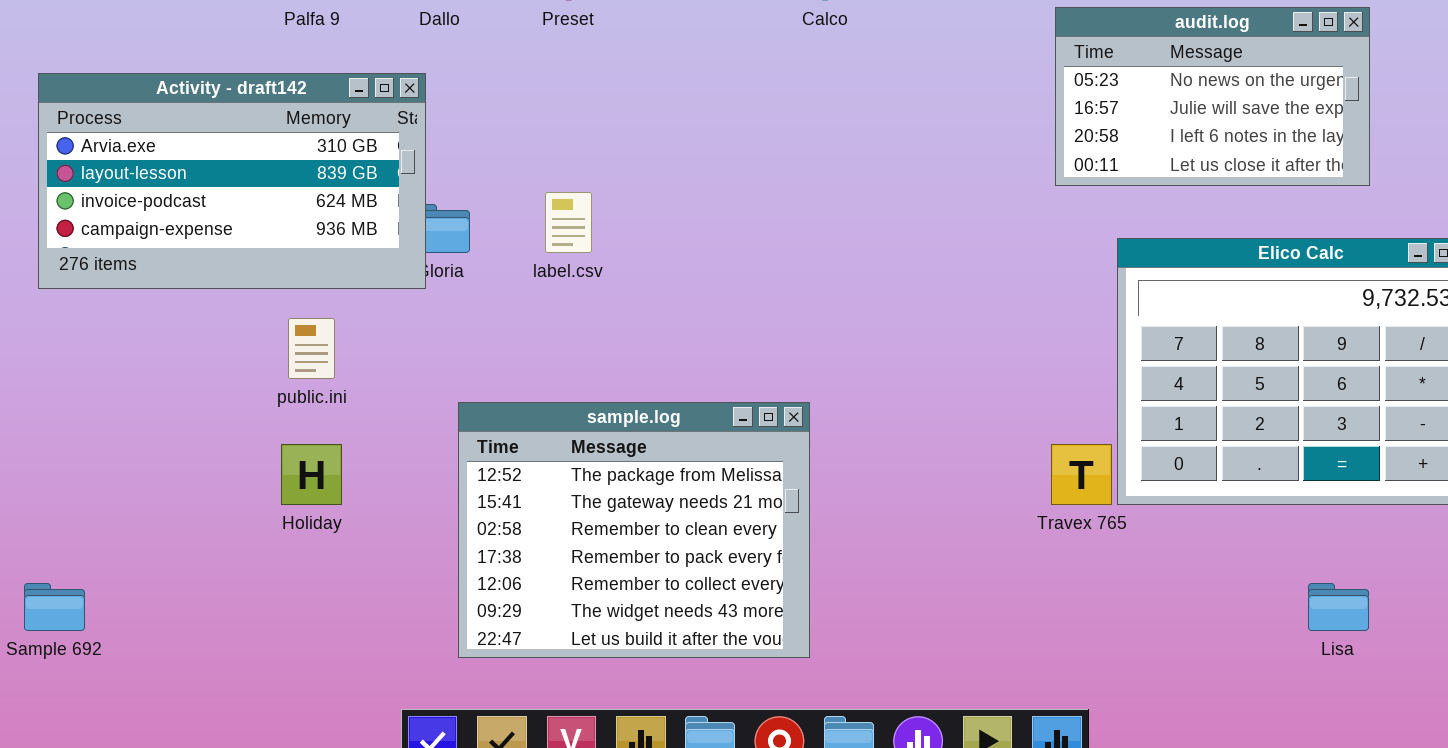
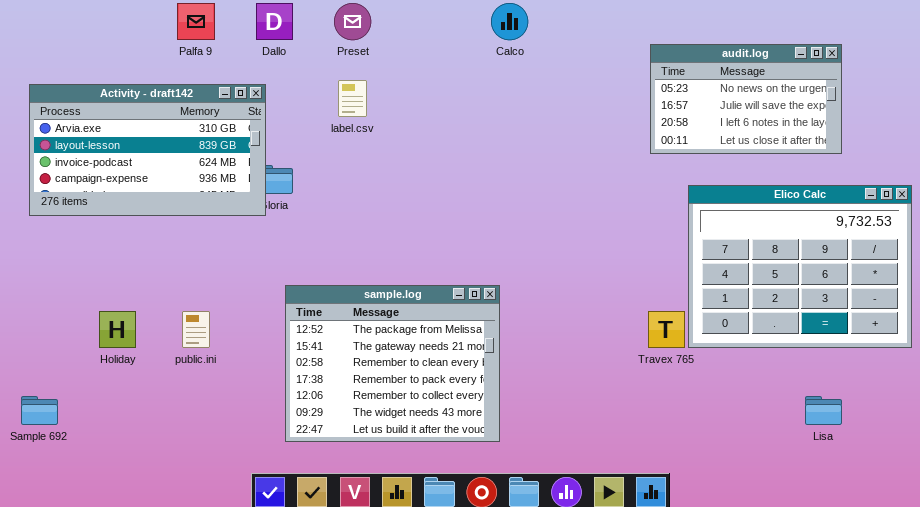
label.csv: [545,192,592,253] -> [338,80,367,117], moved
public.ini: [288,318,335,379] -> [182,311,210,348], moved
Holiday: [281,444,342,505] -> [99,311,136,348], moved

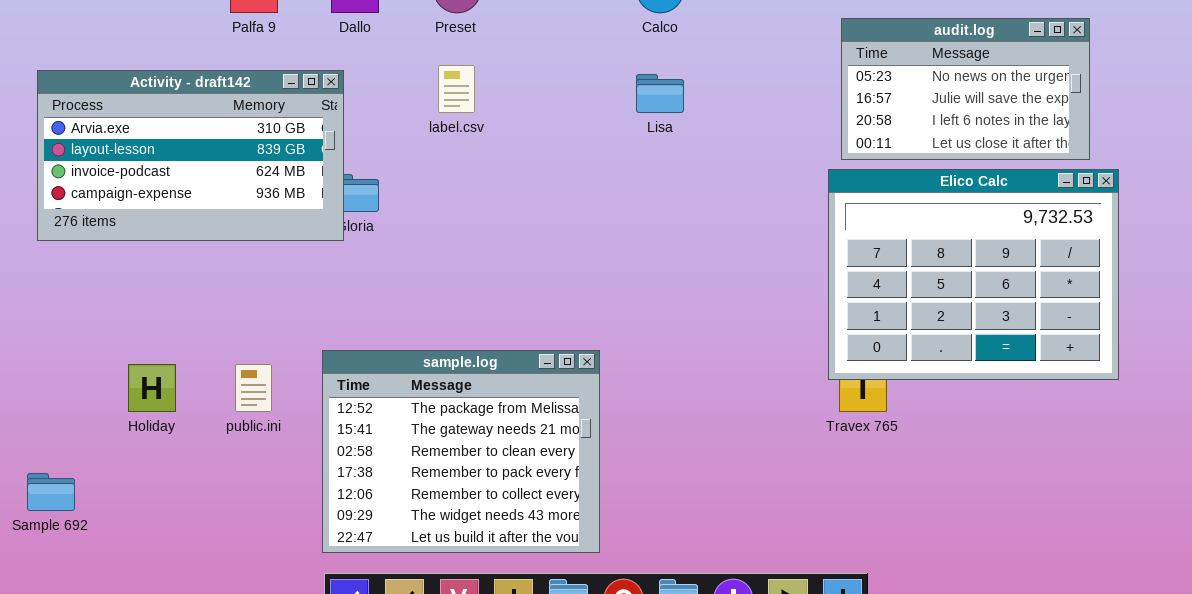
Elico Calc: [688,185,912,348] -> [828,169,1119,380], moved
sample.log: [285,285,500,442] -> [322,350,600,553], moved
Lisa: [805,396,842,425] -> [636,74,684,113], moved

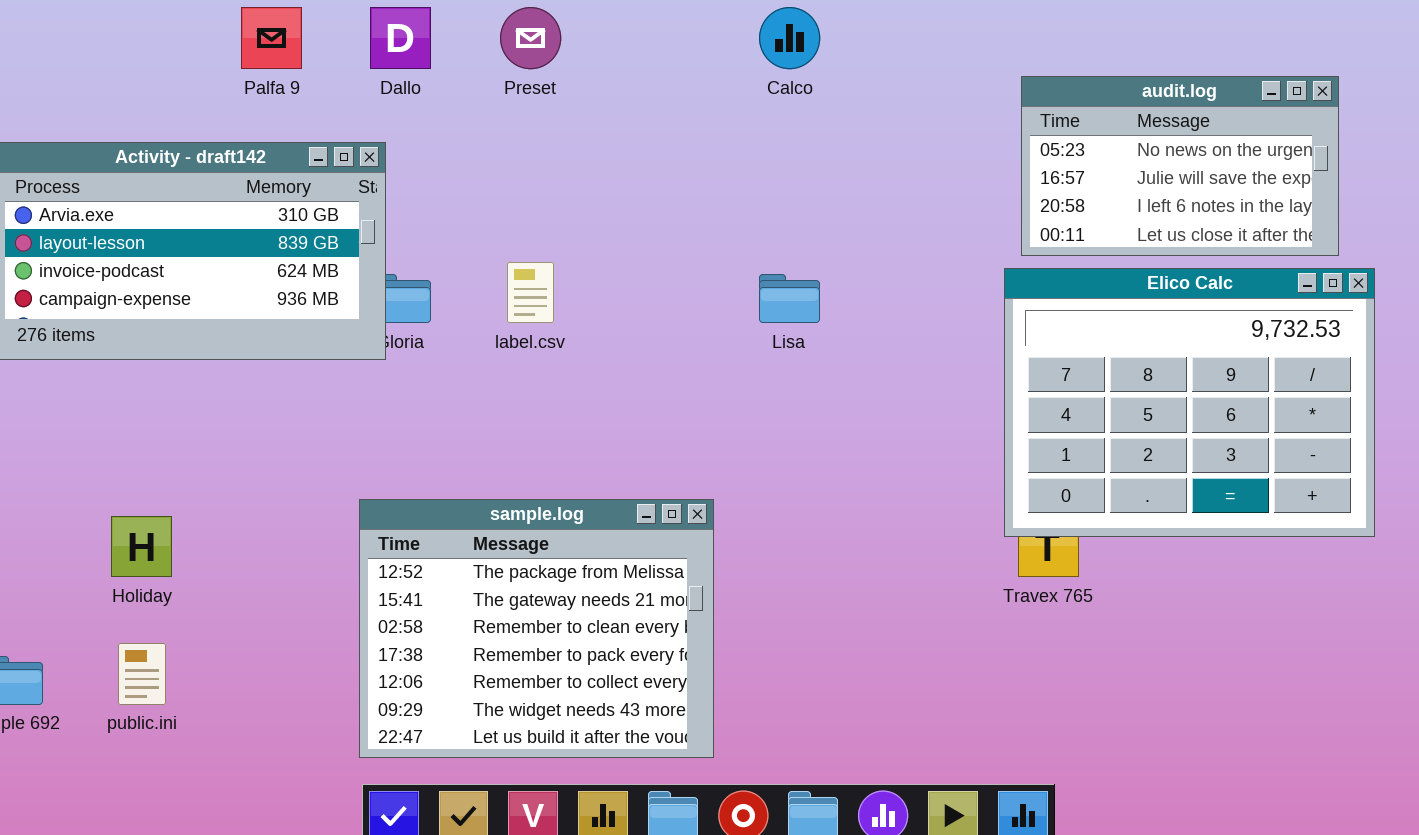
label.csv: [438,65,475,113] -> [507,262,554,323], moved
Lisa: [636,74,684,113] -> [759,274,820,323], moved
public.ini: [235,364,272,412] -> [118,643,166,705], moved

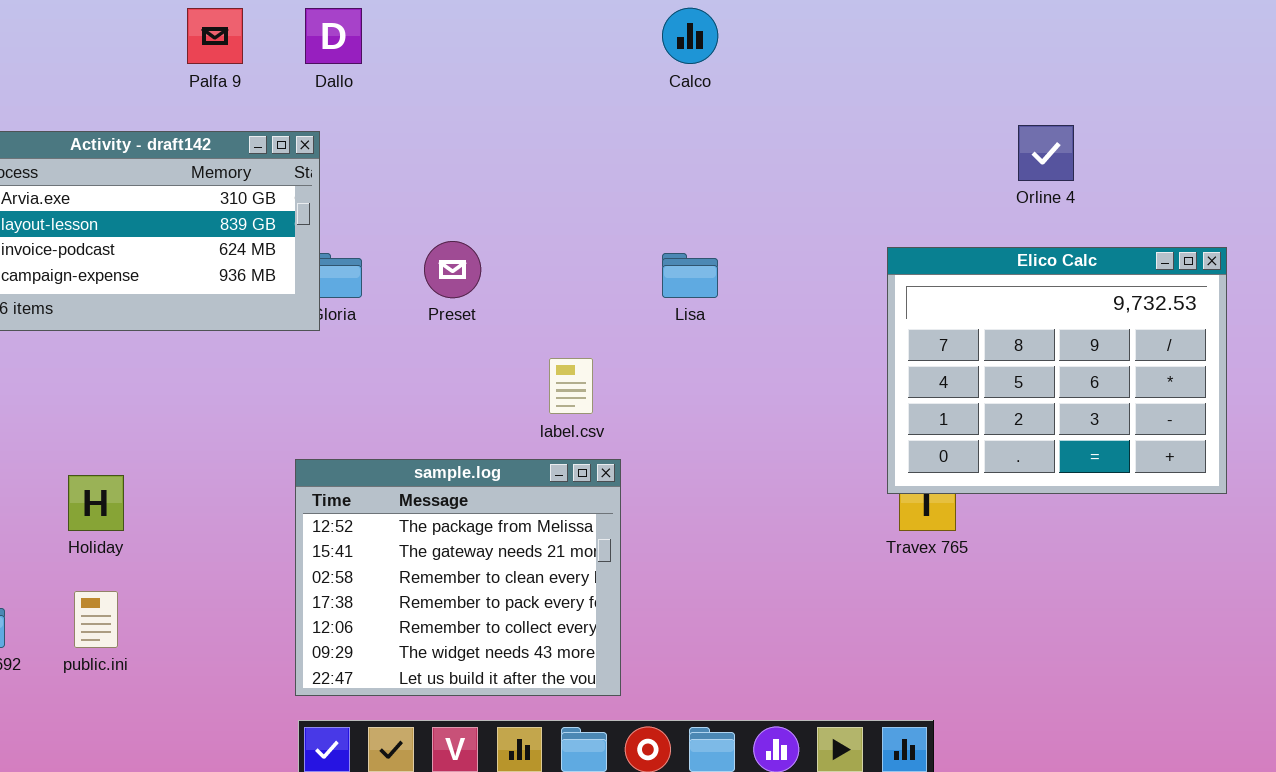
Preset: [500,7,561,69] -> [424,241,481,298], moved
audit.log: [1021,76,1339,256] -> none, closed
label.csv: [507,262,554,323] -> [549,358,593,414], moved

